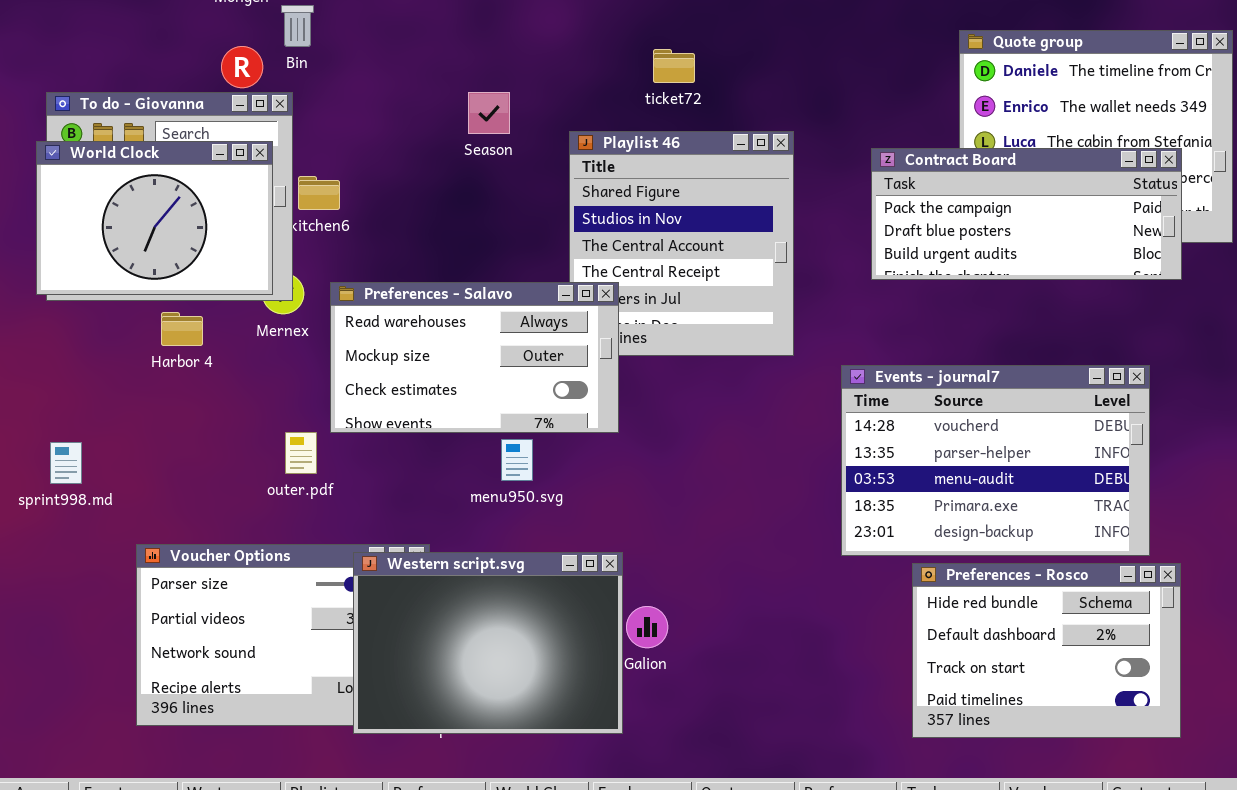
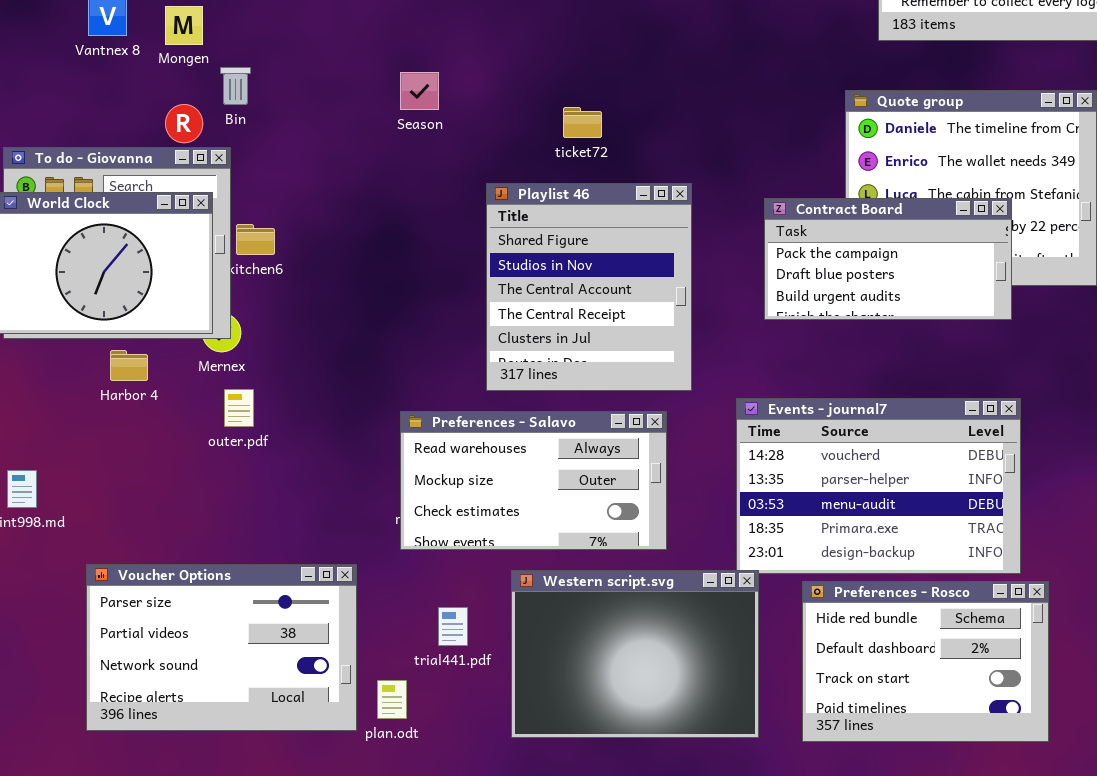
Season: [468,92,510,134] -> [400,72,439,110], moved
Contract Board: [871,148,1182,280] -> [764,198,1012,320], resized
Preferences - Salavo: [330,282,619,433] -> [400,411,667,550], moved
outer.pdf: [285,432,317,474] -> [224,389,254,427], moved
Western script.svg: [353,552,623,734] -> [511,570,759,738], moved

